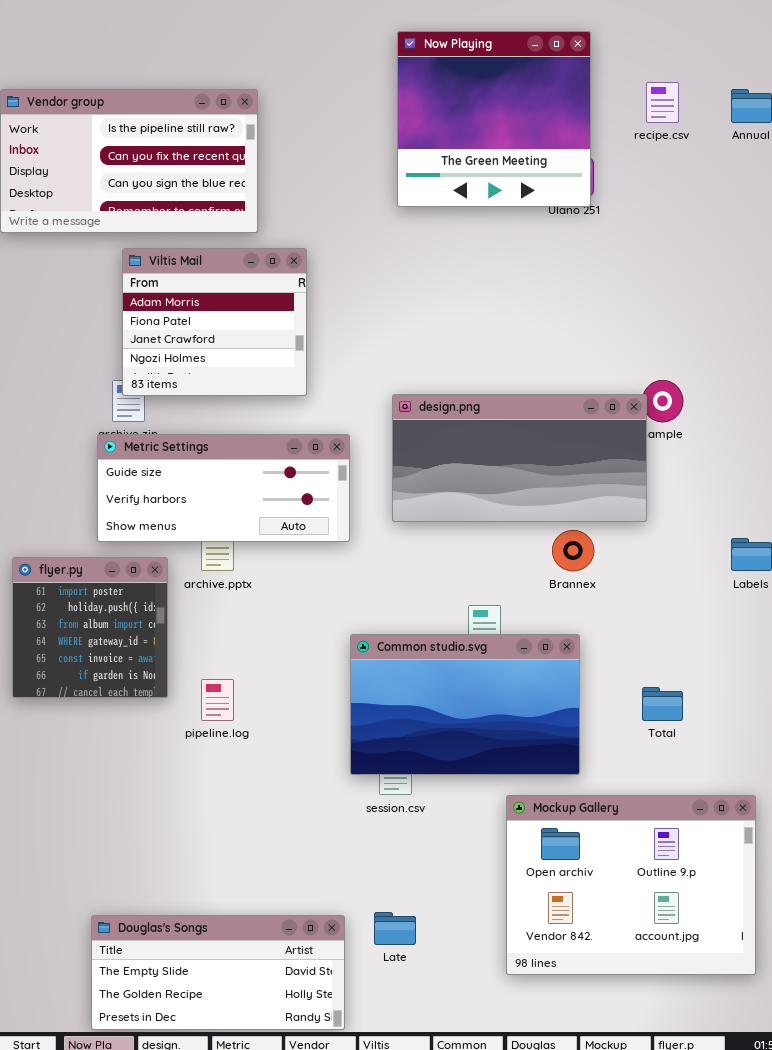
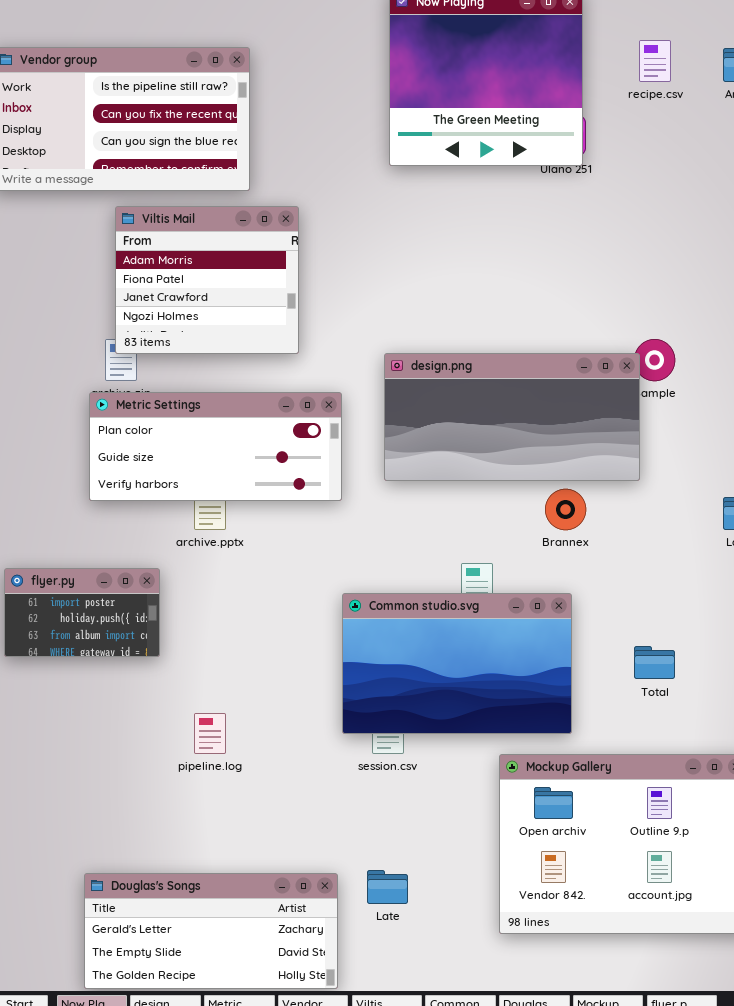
Metric Settings: [97,434,350,542] -> [89,392,342,501], scrolled up 1 row
flyer.py: [12,557,168,698] -> [4,568,160,657], resized
pipeline.log: [201,679,234,721] -> [194,713,226,754], moved
Douglas's Songs: [91,915,345,1030] -> [84,873,338,989], scrolled up 1 row

